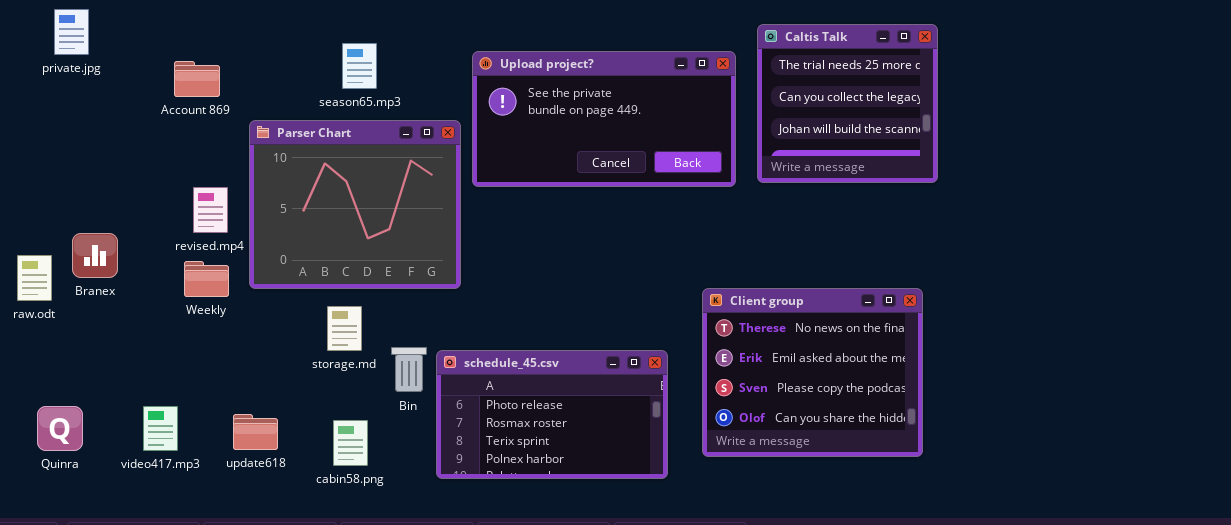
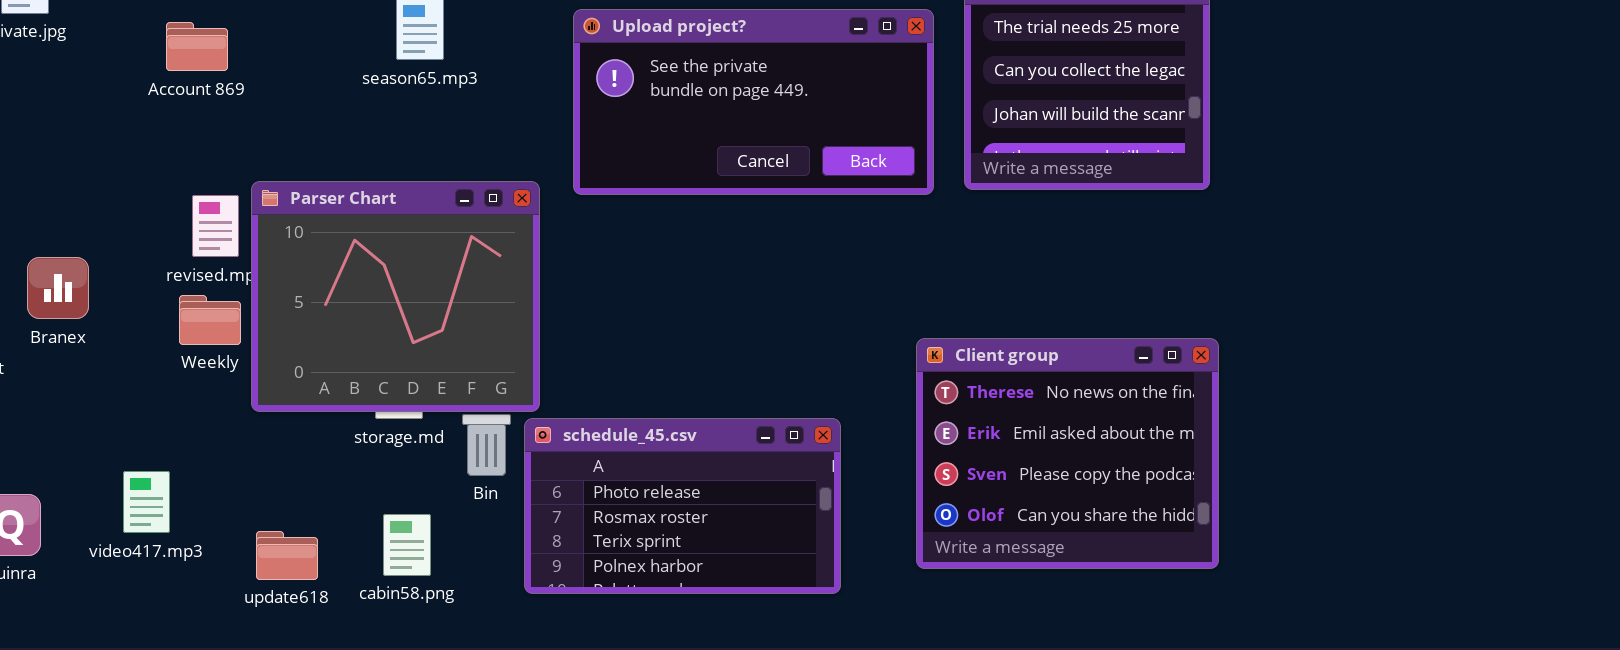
Parser Chart: [249,120,461,289] -> [251,181,540,412], moved
Client group: [702,288,923,457] -> [916,338,1219,569], moved
video417.mp3: [143,406,178,451] -> [123,471,170,533], moved
update618: [233,414,278,450] -> [256,531,318,580], moved

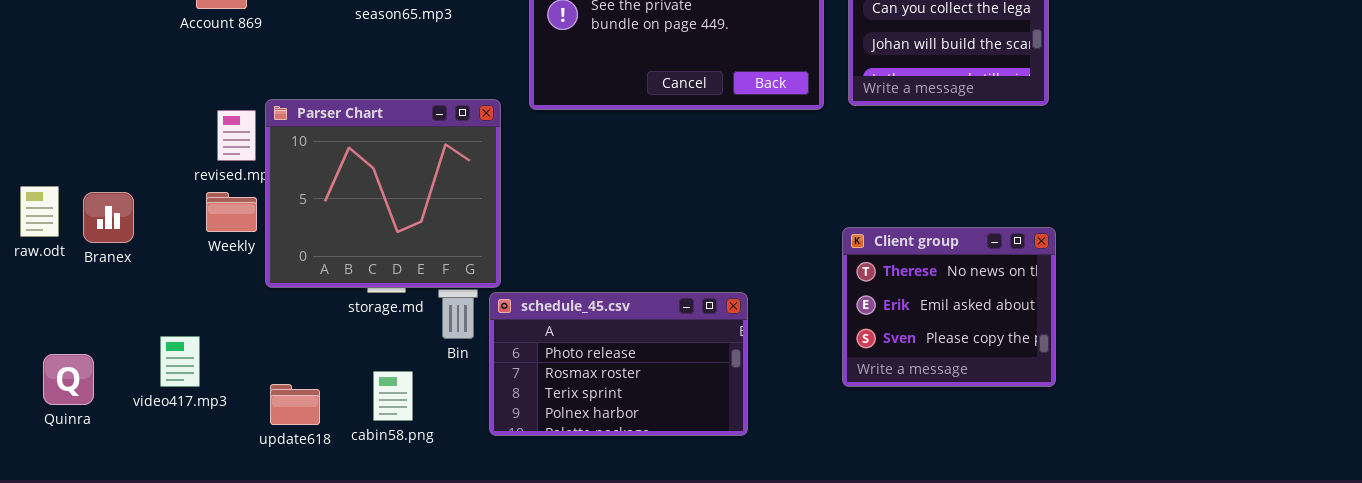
Branex: [27,257,89,319] -> [83,192,134,243], moved
Client group: [916,338,1219,569] -> [842,227,1056,387], resized

